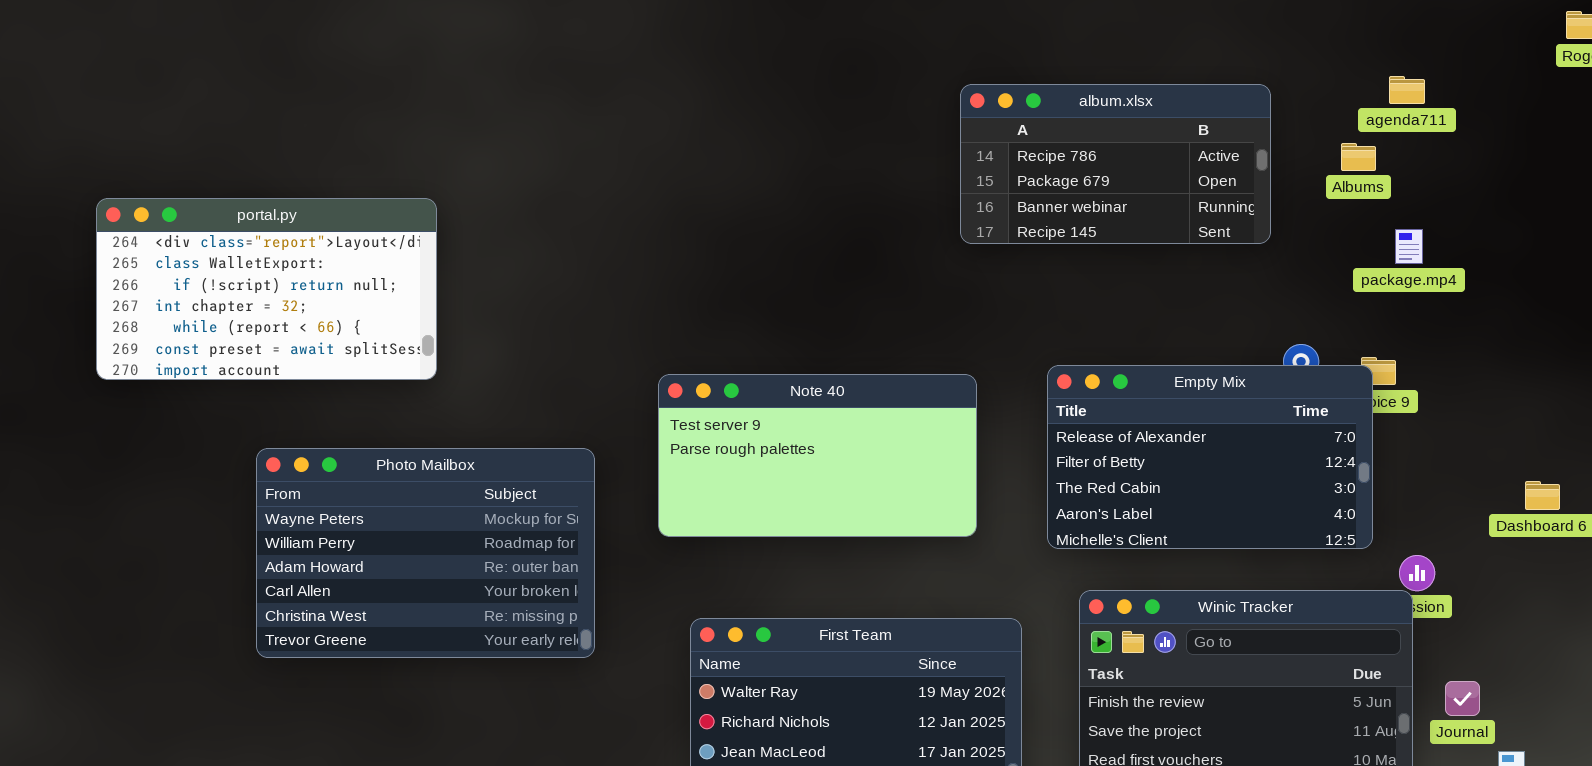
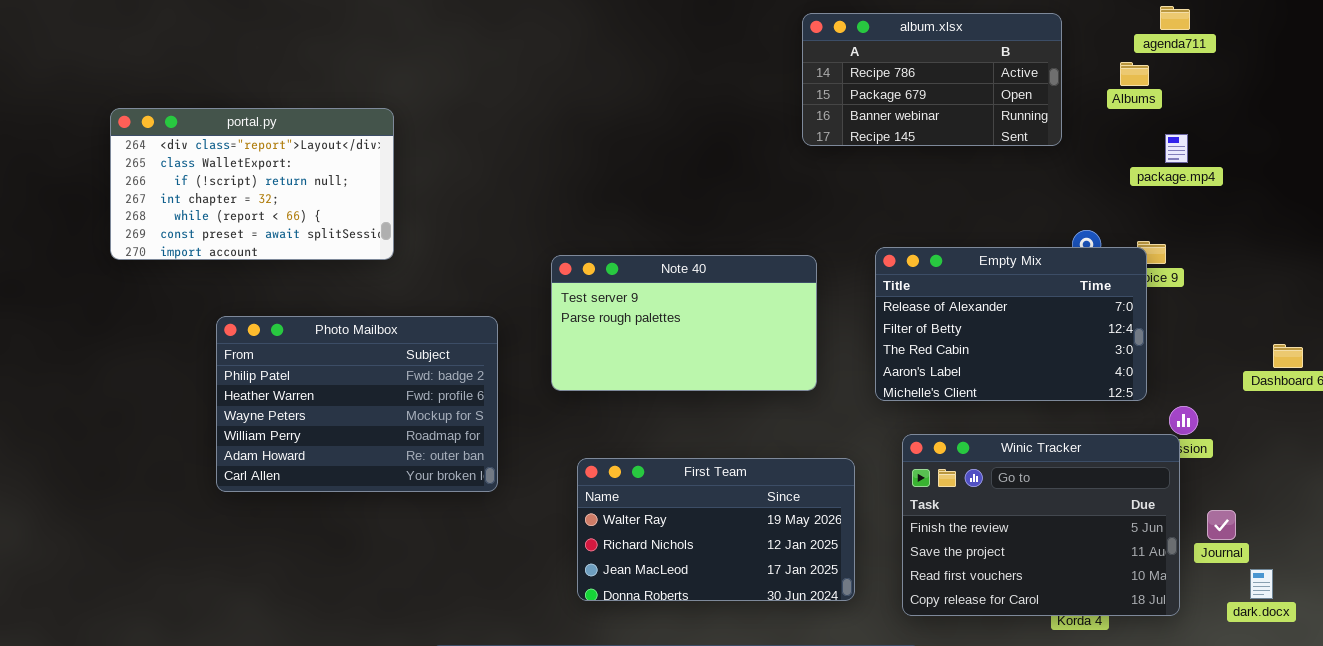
portal.py: [96,198,437,380] -> [110,108,394,260], moved
Photo Mailbox: [256,448,595,658] -> [216,316,498,492], scrolled up 2 rows

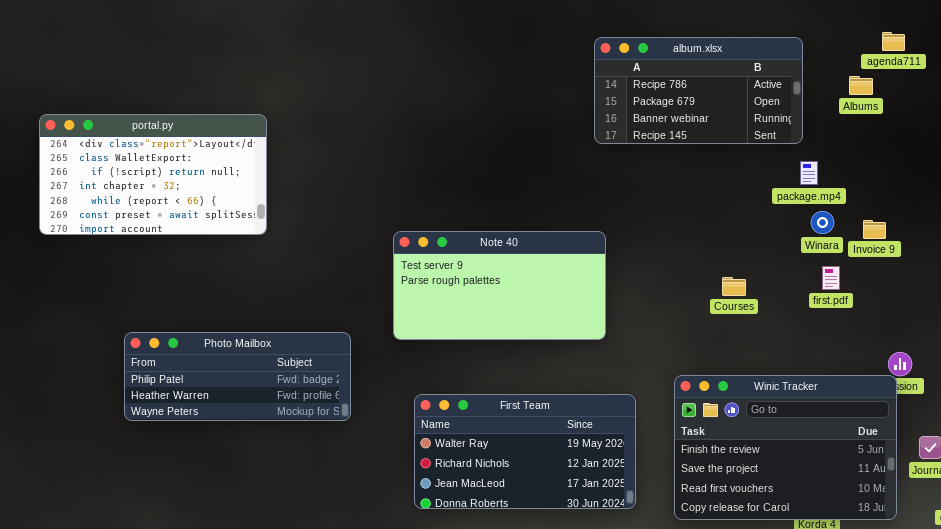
package.mp4: [1165,134,1188,163] -> [800,161,818,185], moved
Empty Mix: [875,247,1147,401] -> none, closed
Photo Mailbox: [216,316,498,492] -> [124,332,351,421], resized

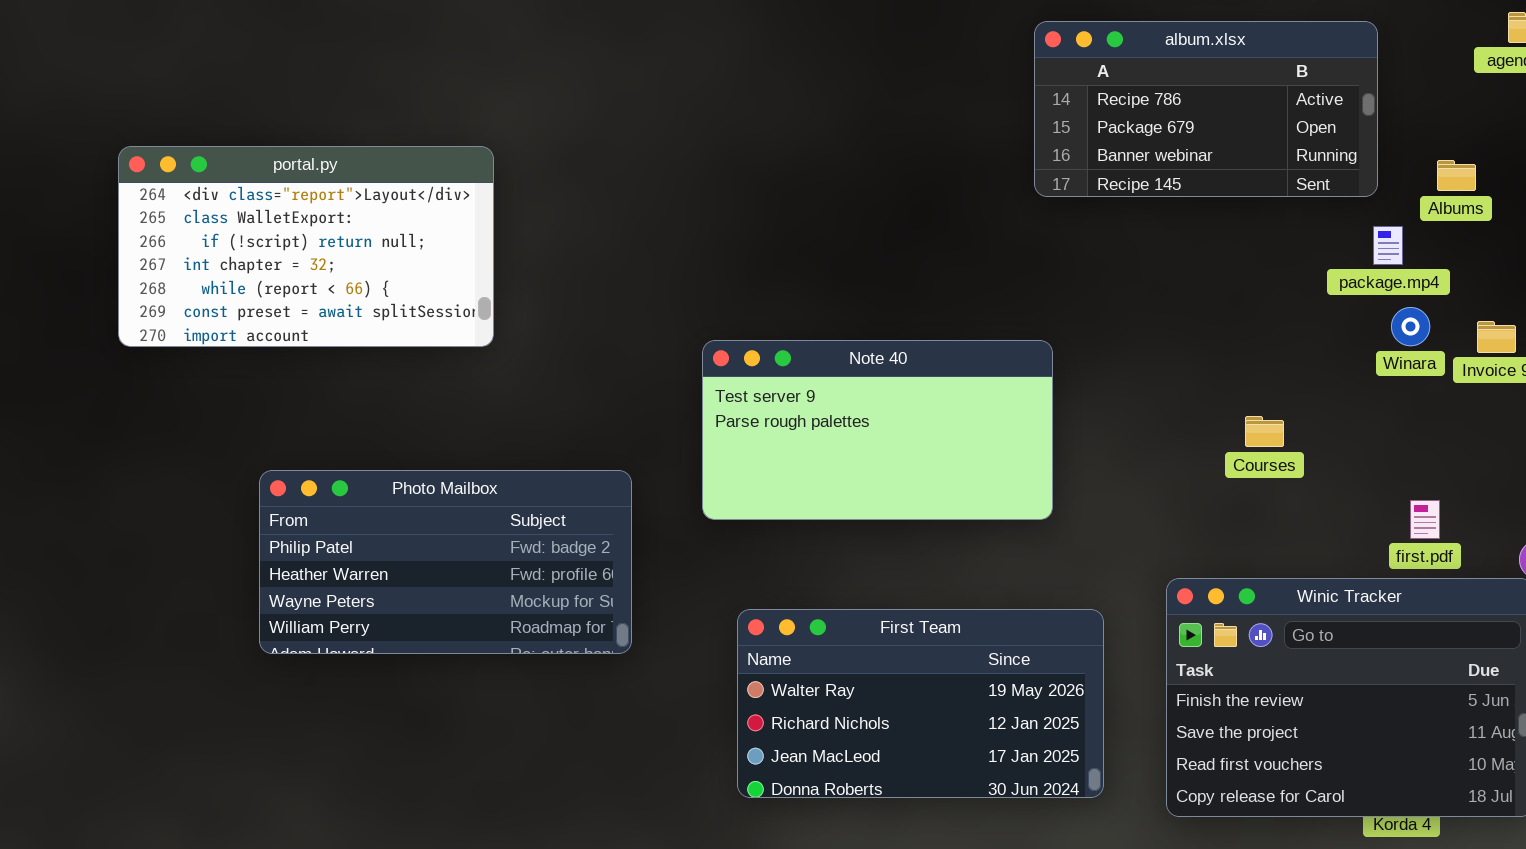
Albums: [849,76,873,95] -> [1437,160,1476,191], moved
first.pdf: [822,266,840,290] -> [1410,500,1440,539], moved
Photo Mailbox: [124,332,351,421] -> [259,470,632,654], resized

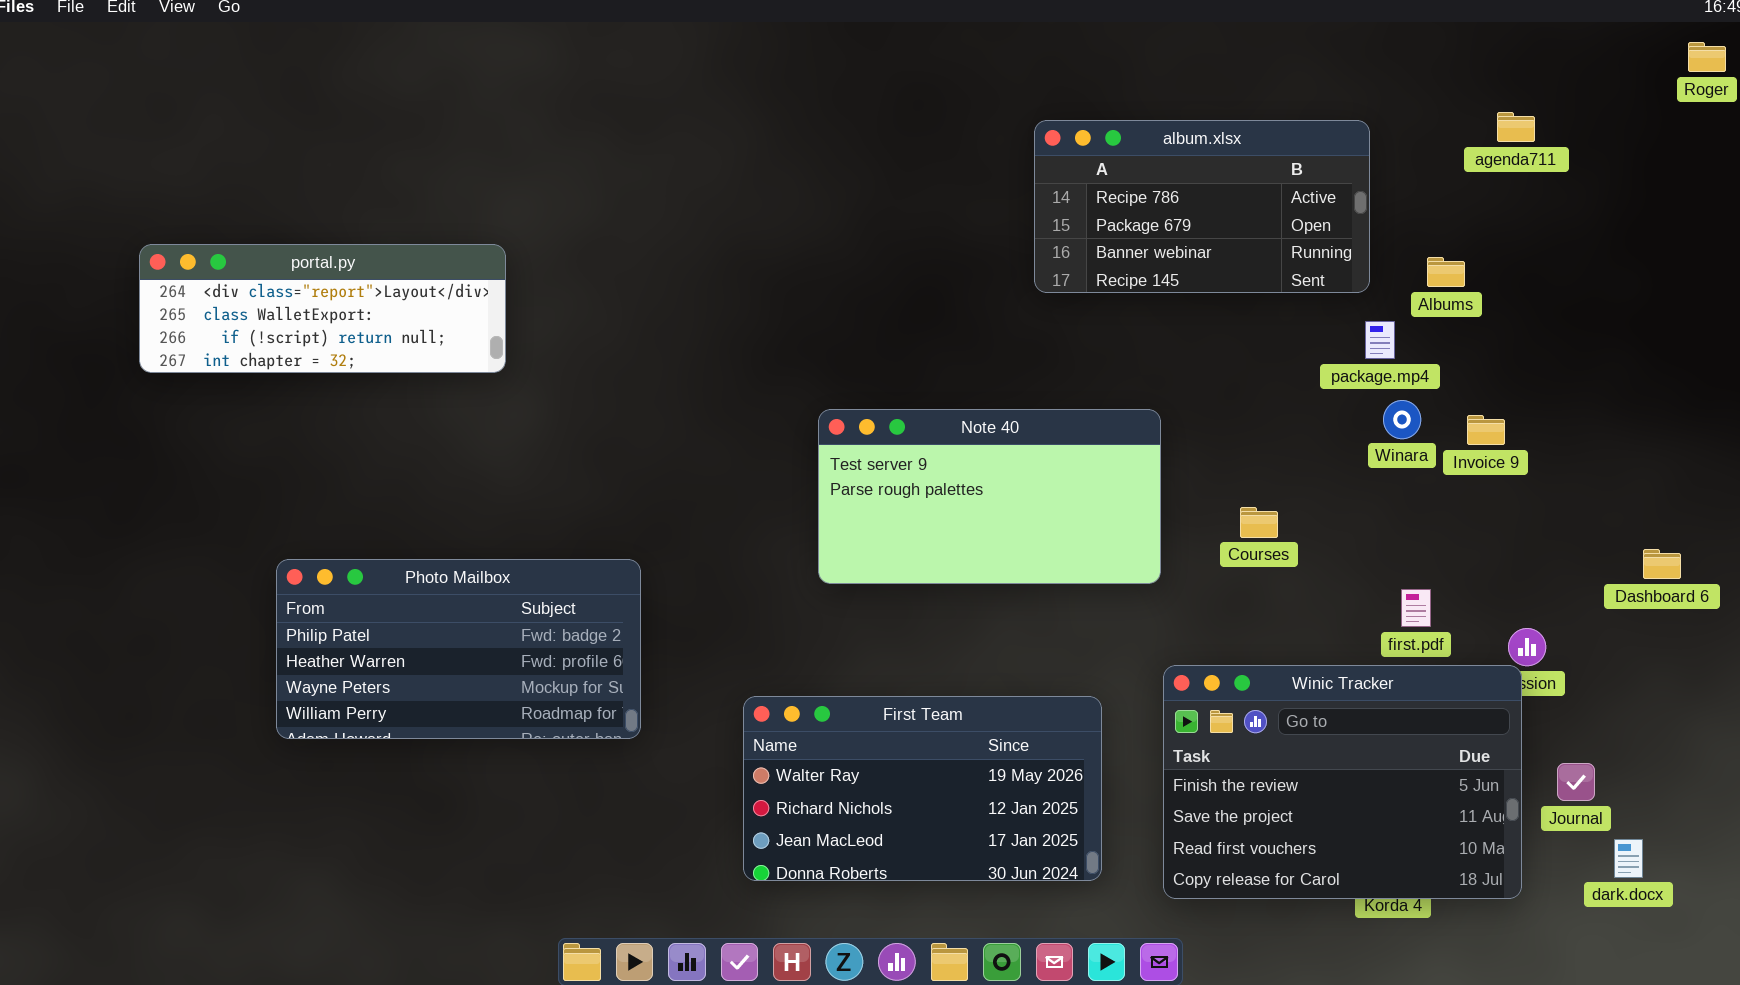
portal.py: [118,146,494,347] -> [139,244,506,373], resized
Note 40: [702,340,1053,520] -> [818,409,1161,584], moved

